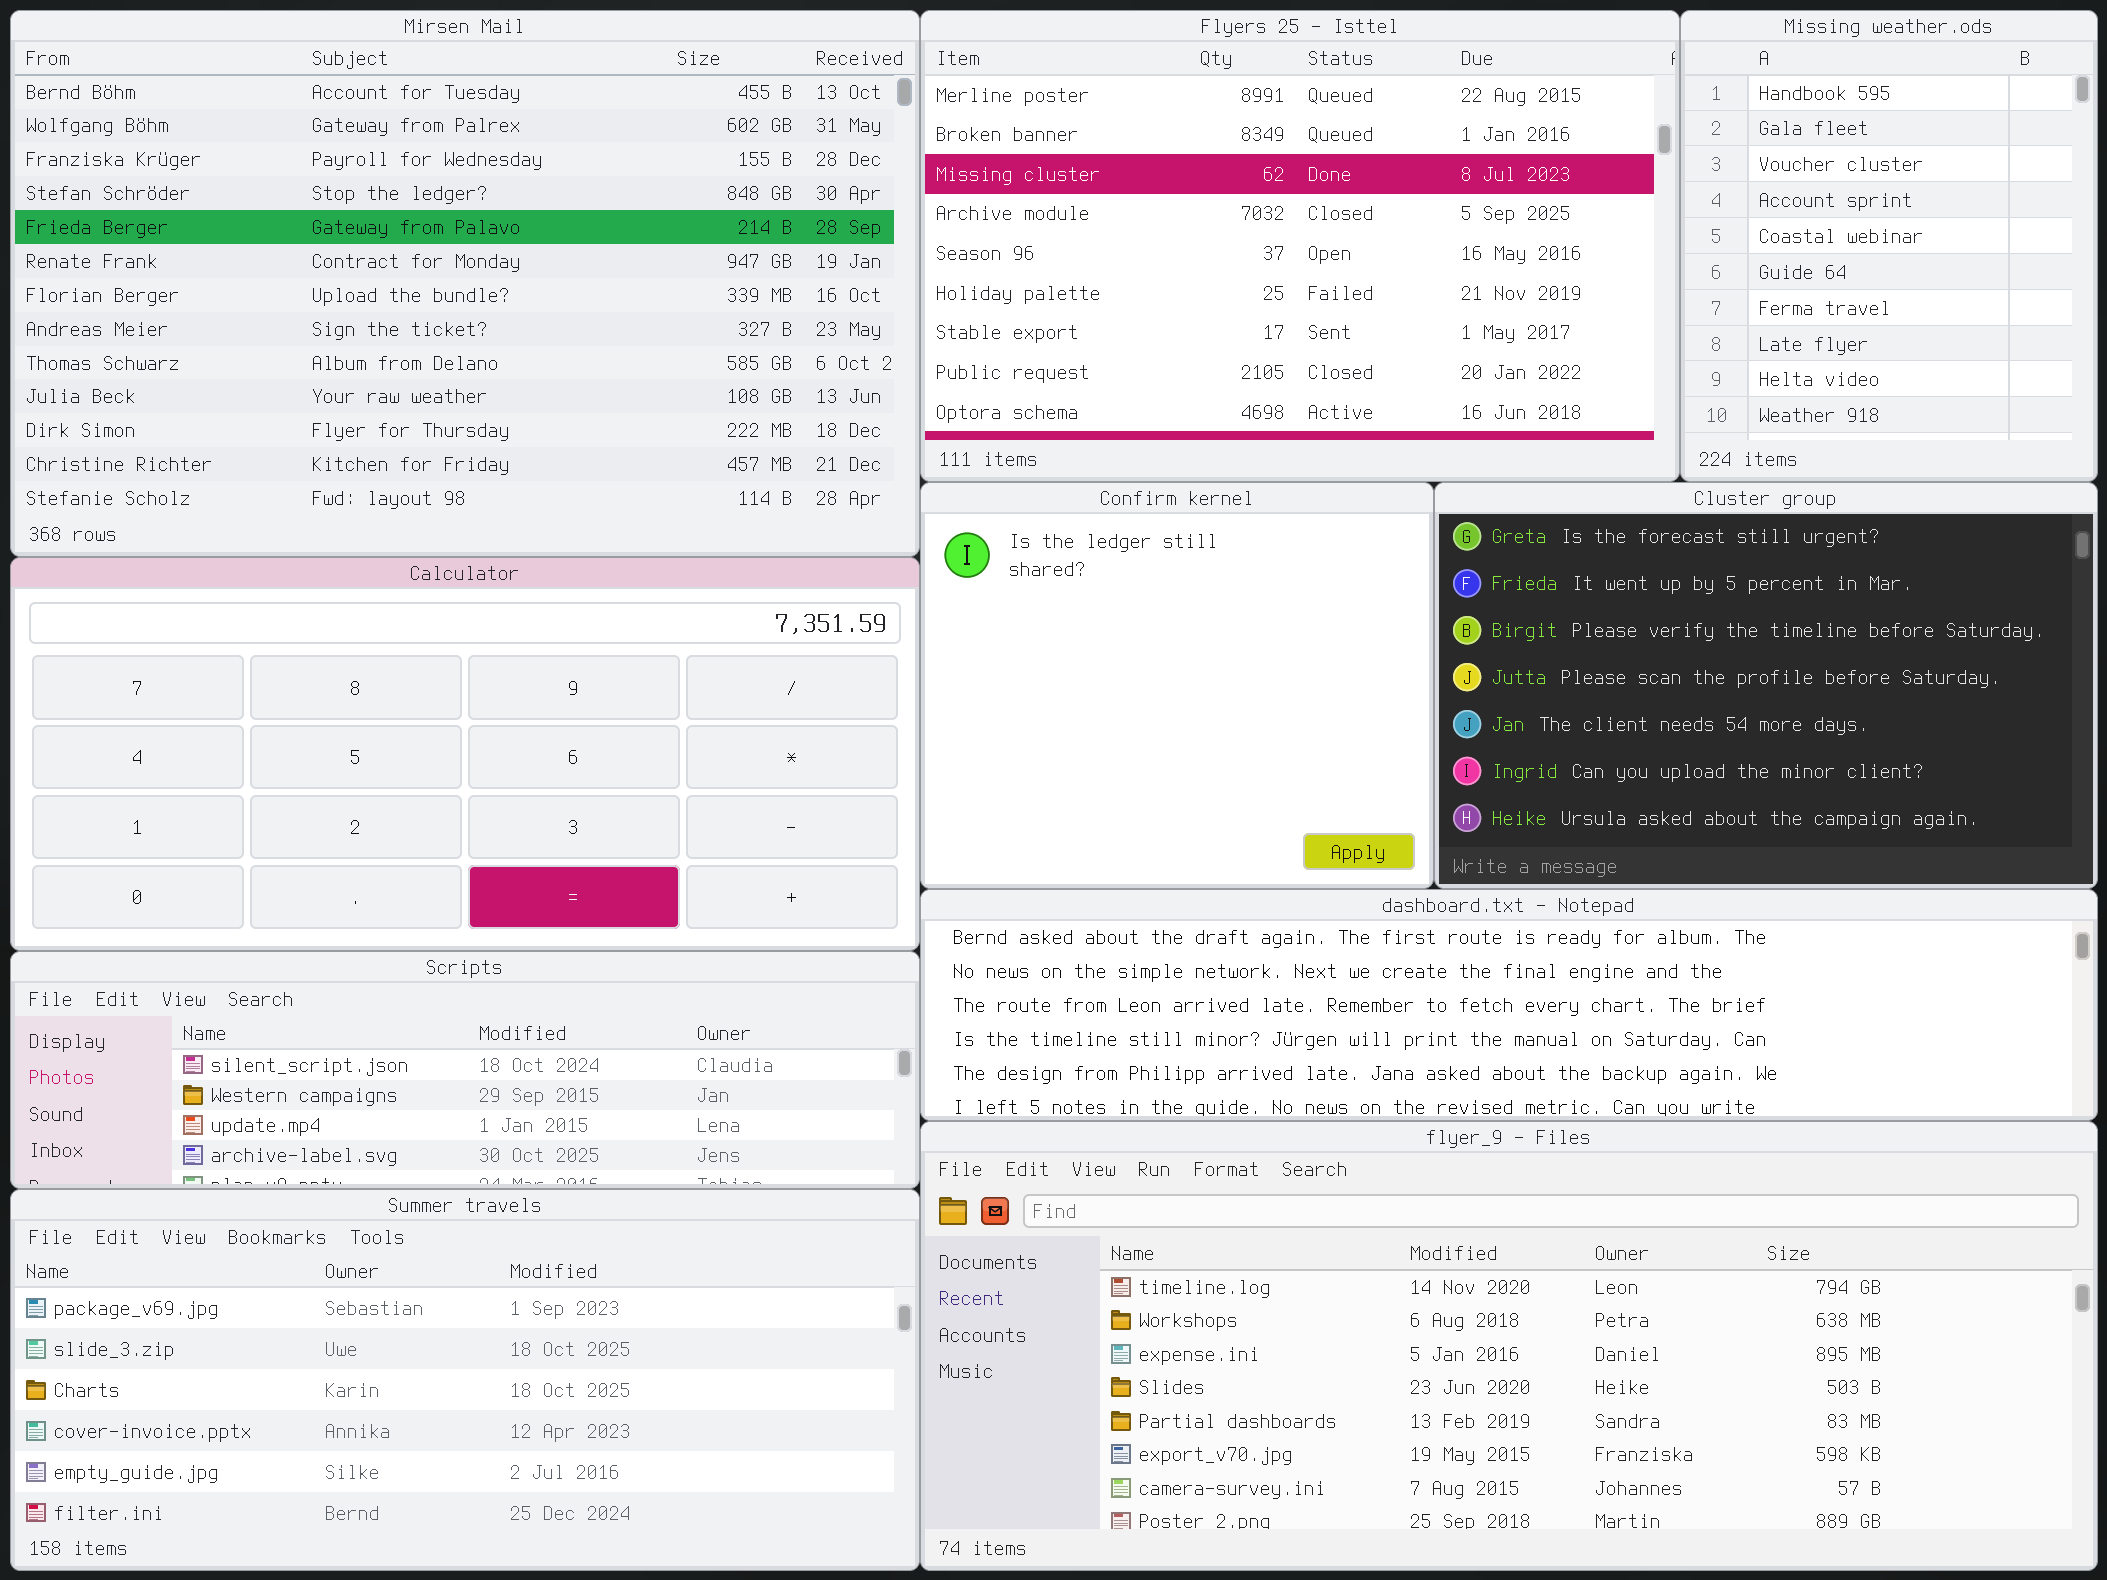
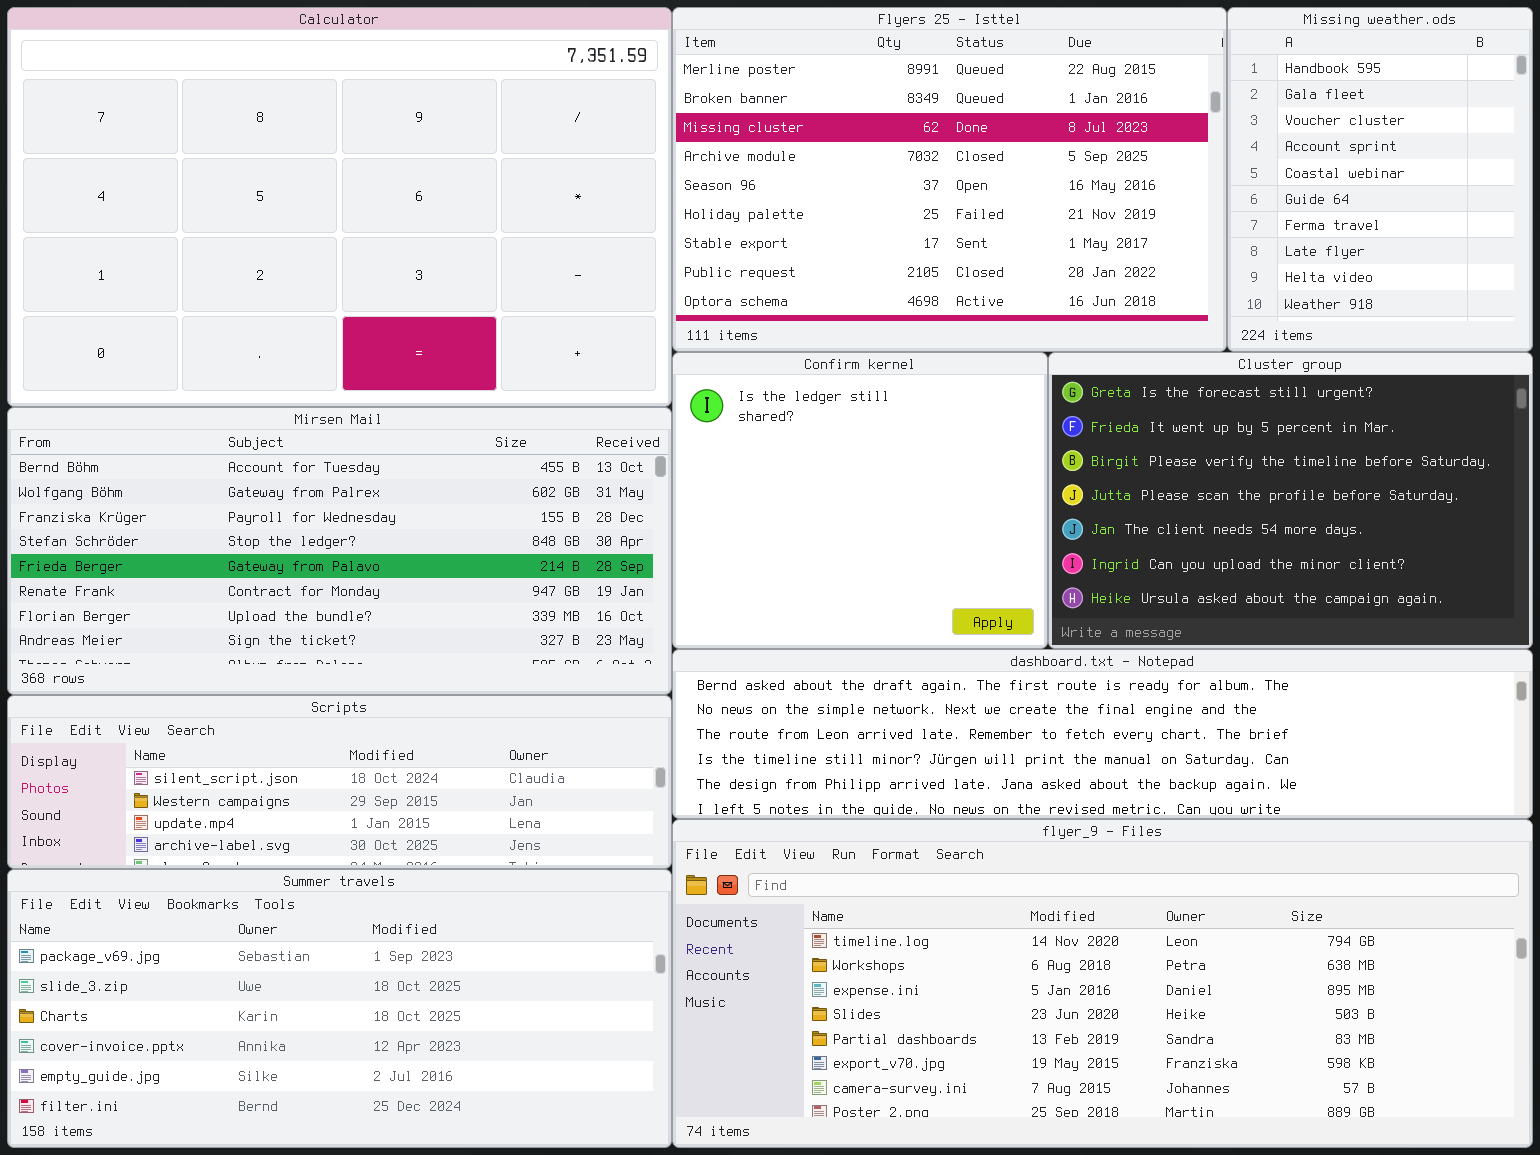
Mirsen Mail: [10,10,920,557] -> [7,407,672,695], moved, resized
Calculator: [10,557,920,951] -> [7,7,672,407], moved, resized

